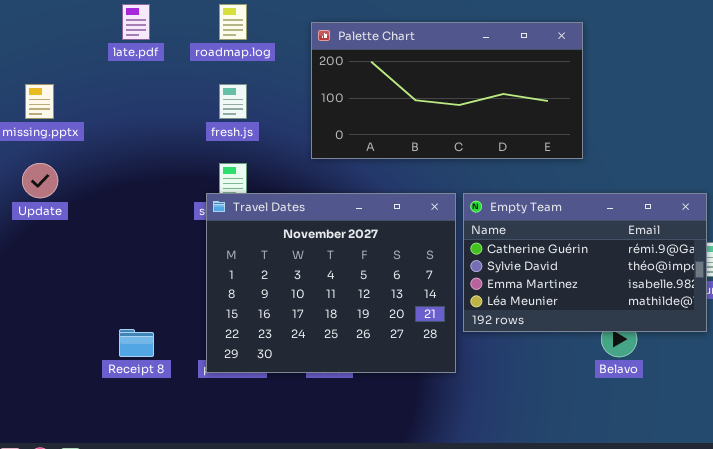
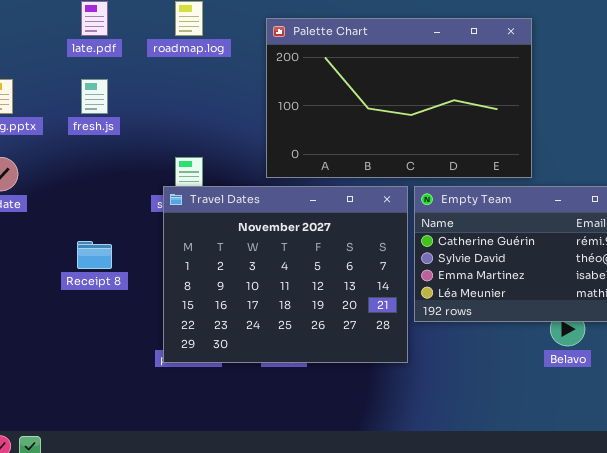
Palette Chart: [311,22,583,159] -> [266,18,532,178], resized
fresh.js: [219,84,247,119] -> [81,79,108,114], moved
Receipt 8: [119,329,154,357] -> [77,241,112,269], moved

